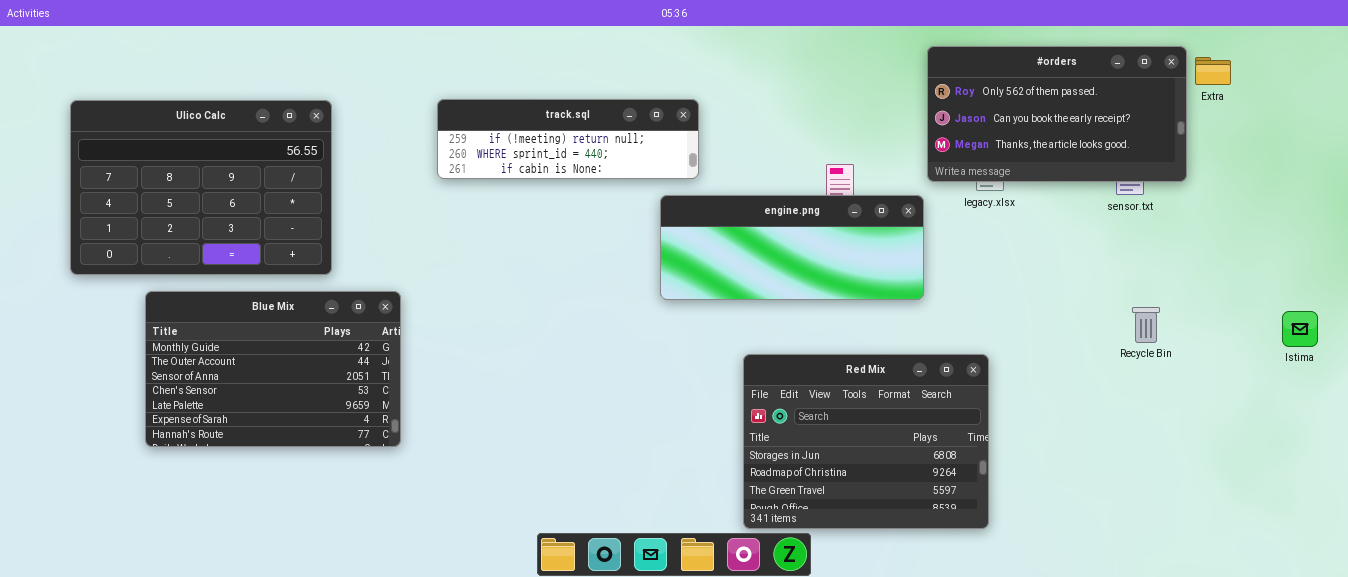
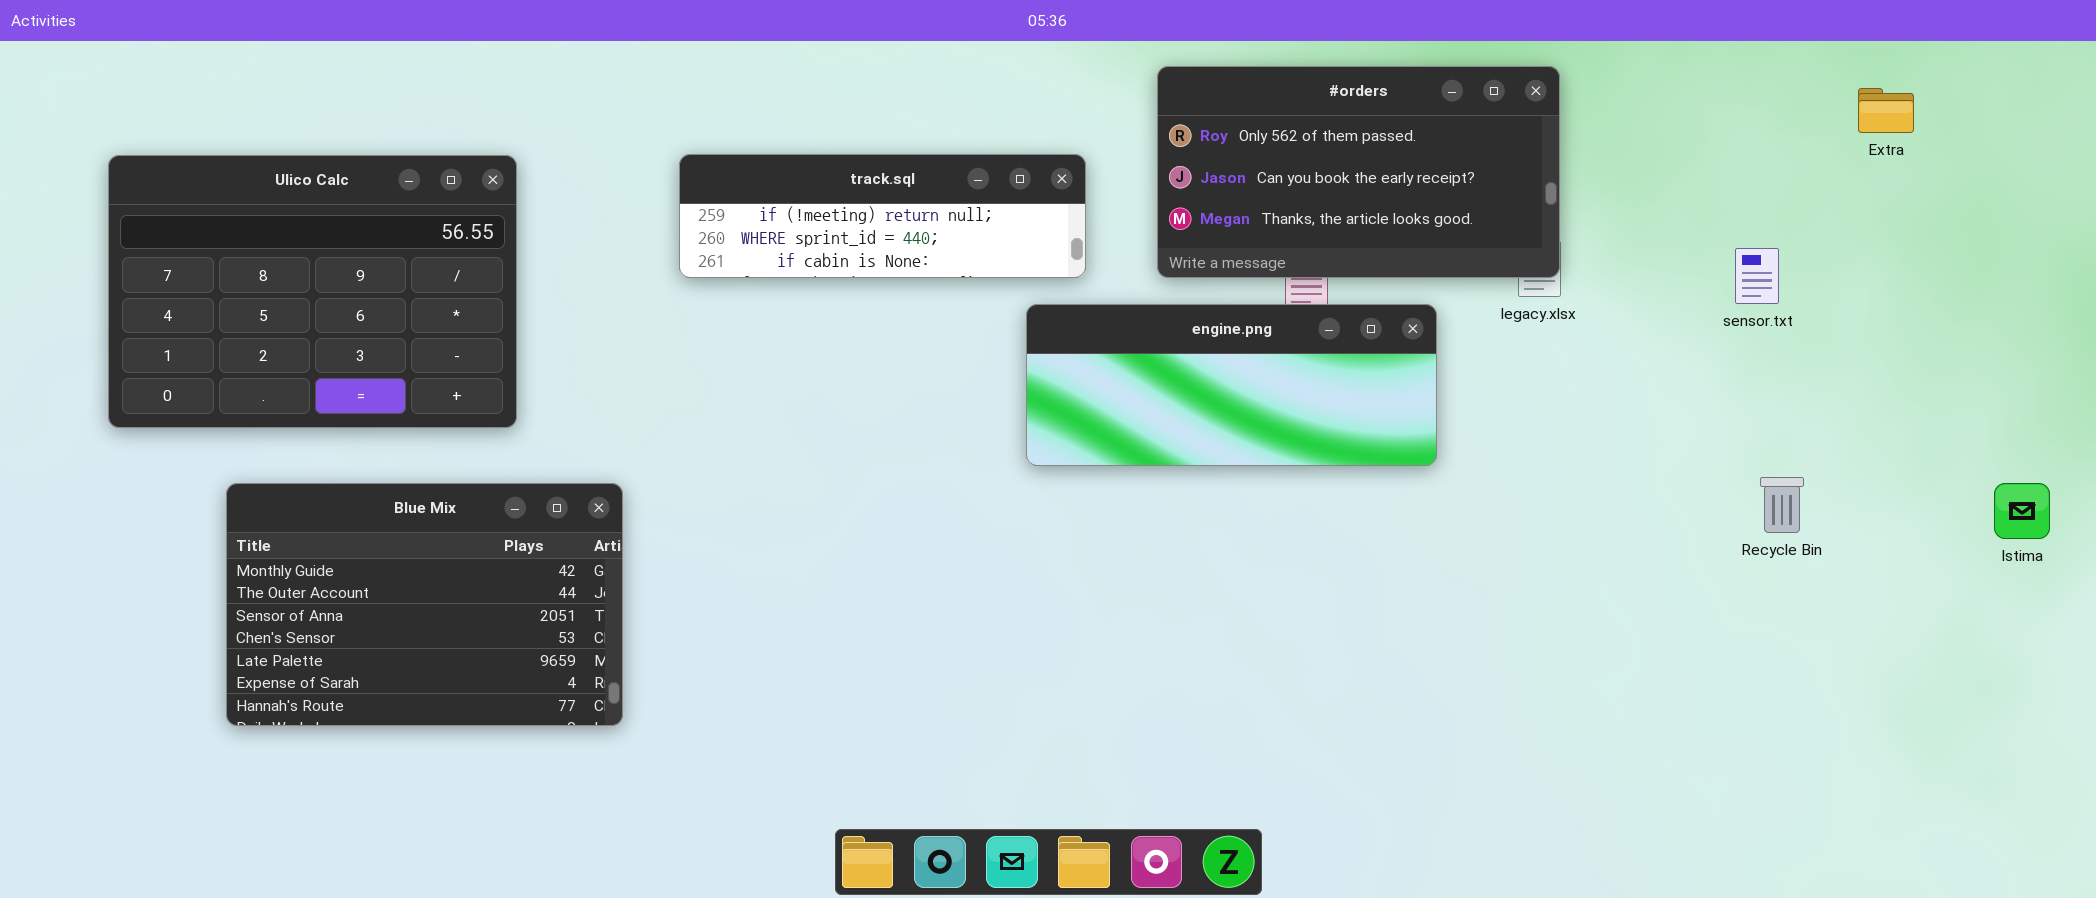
#orders: [927,46,1187,182] -> [1157,66,1560,278], moved
Blue Mix: [145,291,401,447] -> [226,483,623,726], moved
Red Mix: [743,354,989,529] -> none, closed

